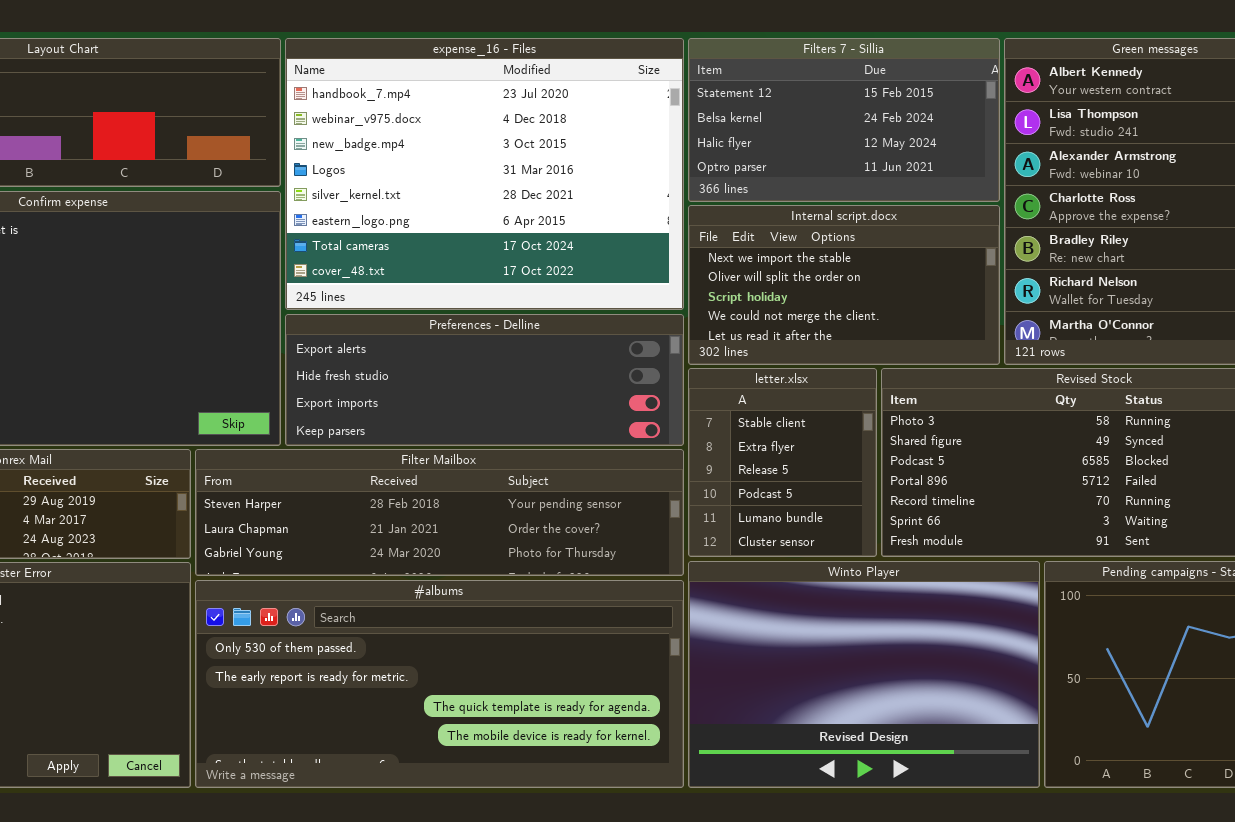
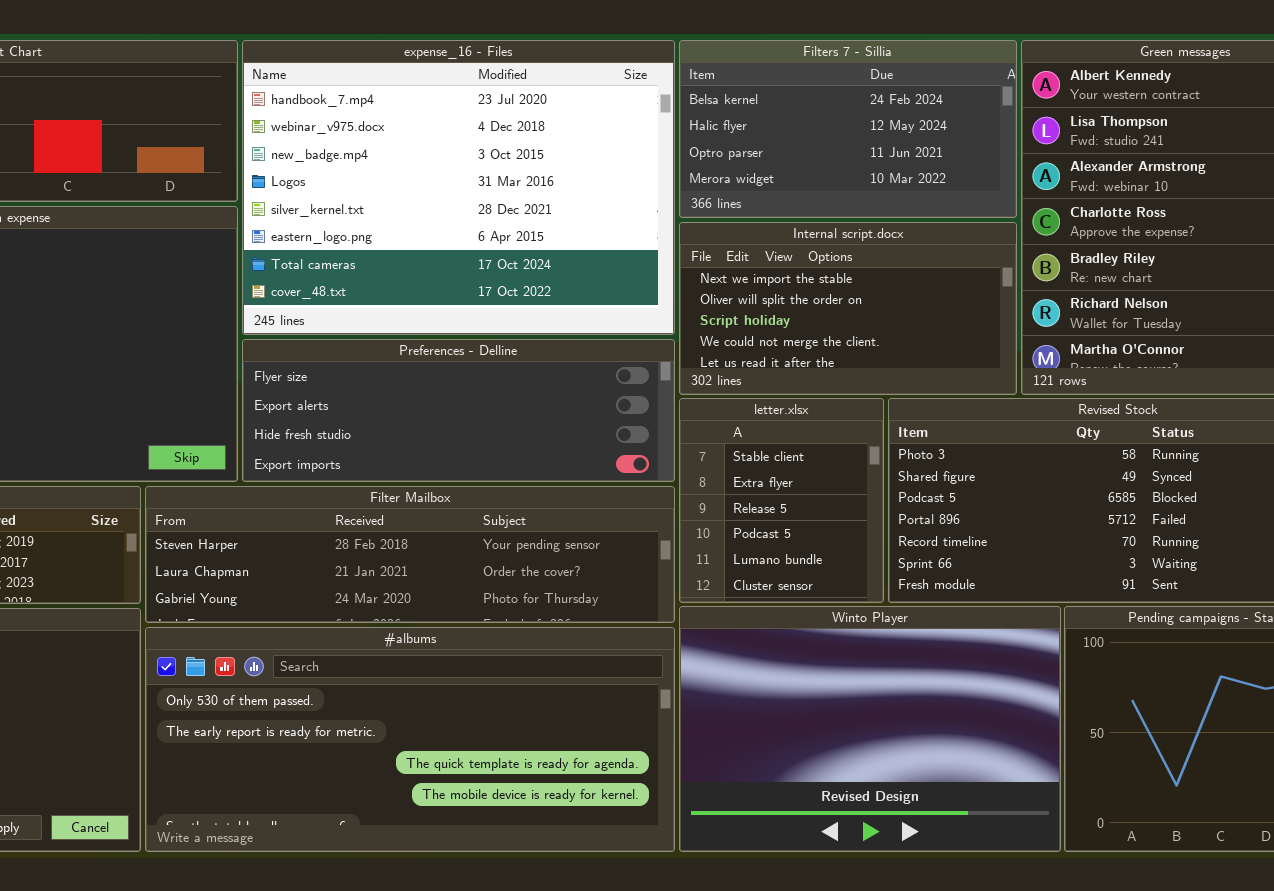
Filters 7 - Sillia: [688,38,1000,202] -> [679,40,1017,218], scrolled down 1 row
Preferences - Delline: [285,314,684,446] -> [242,339,675,482], scrolled up 1 row

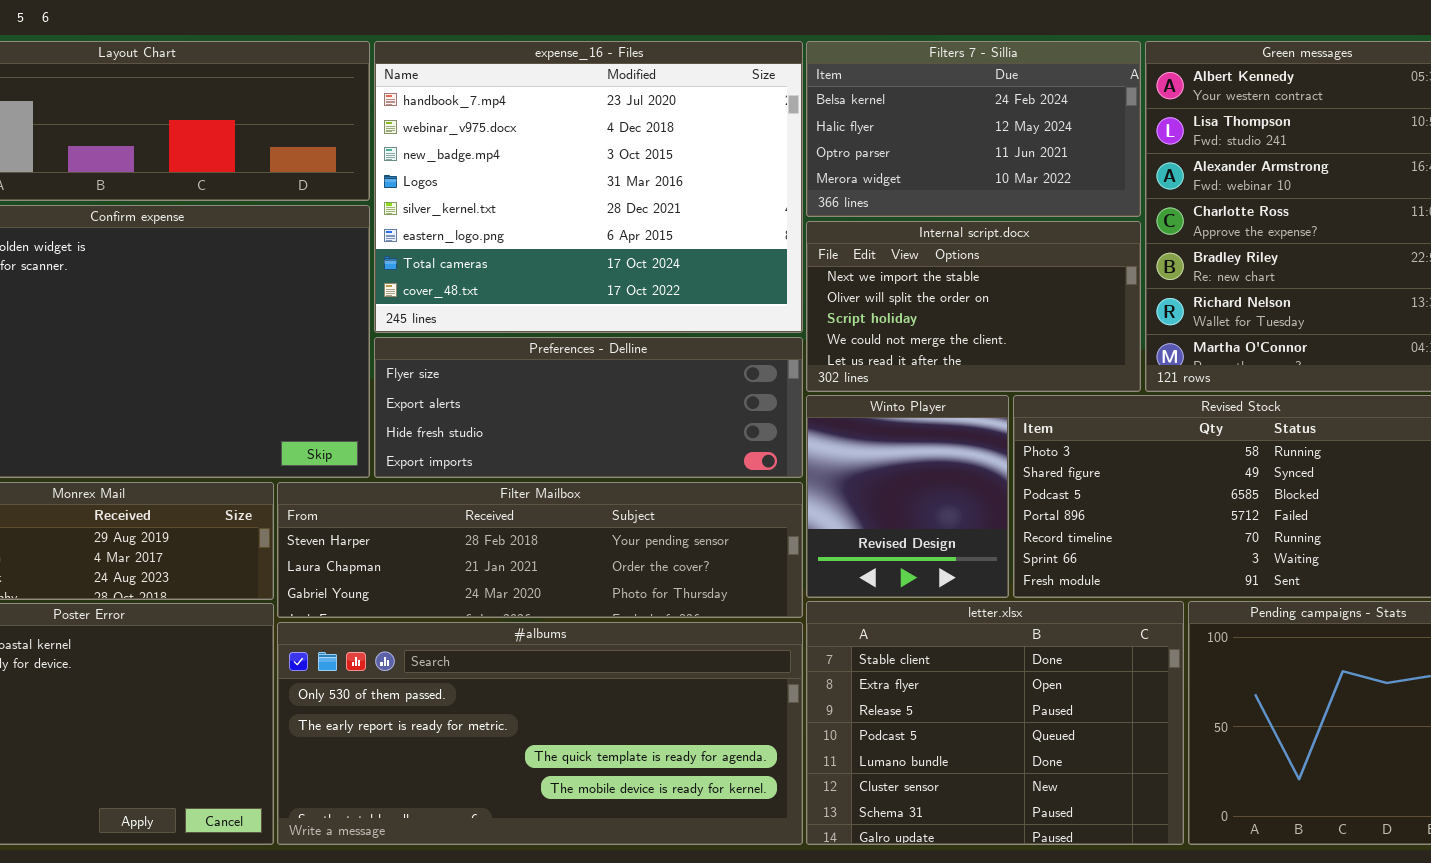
letter.xlsx: [679,398,884,603] -> [806,601,1184,845], moved, resized
Winto Player: [679,606,1061,852] -> [806,395,1009,598], moved, resized

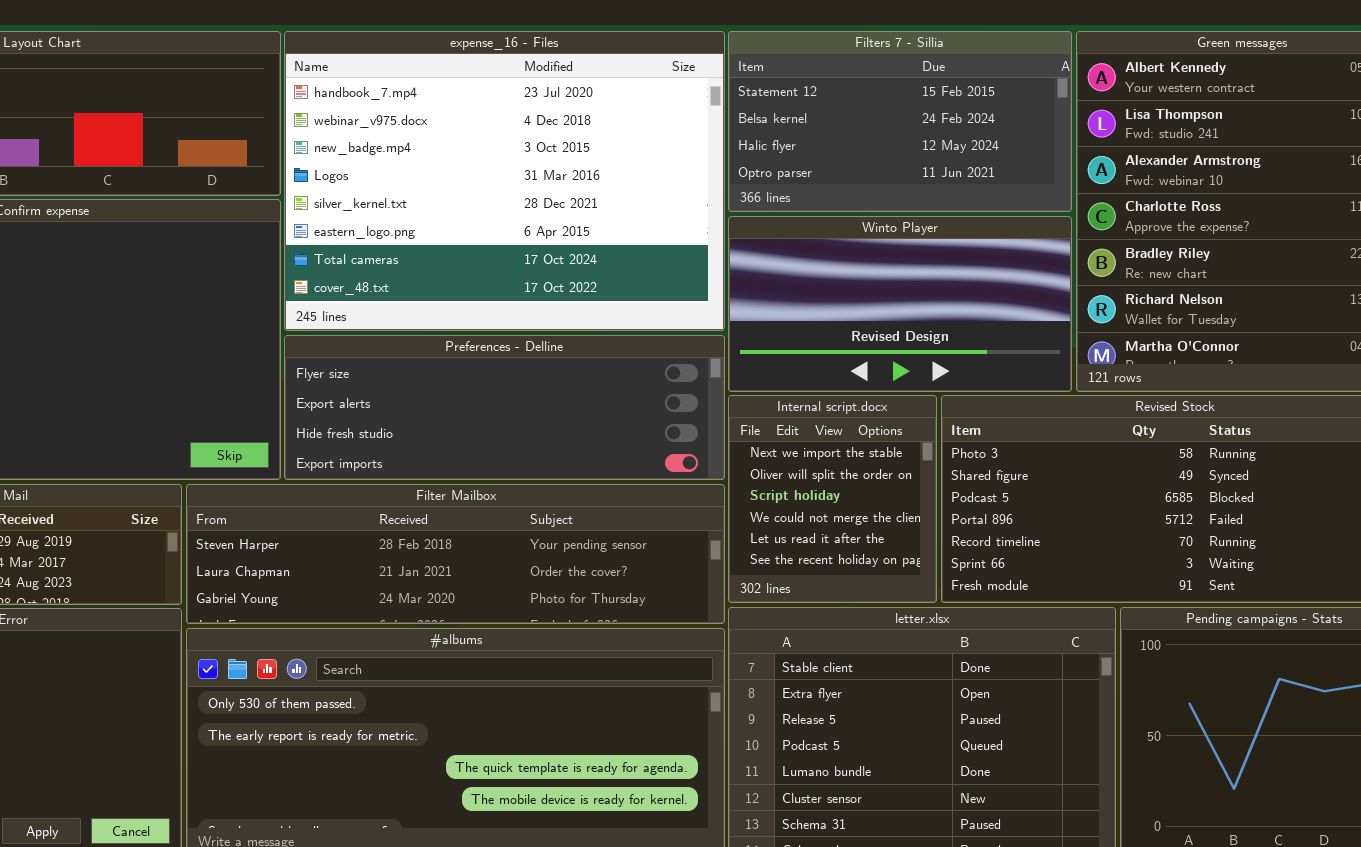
Filters 7 - Sillia: [806,41,1141,217] -> [728,31,1072,212], scrolled up 1 row
Internal script.docx: [806,221,1141,392] -> [728,395,937,603], moved, resized
Winto Player: [806,395,1009,598] -> [728,216,1072,392], moved, resized

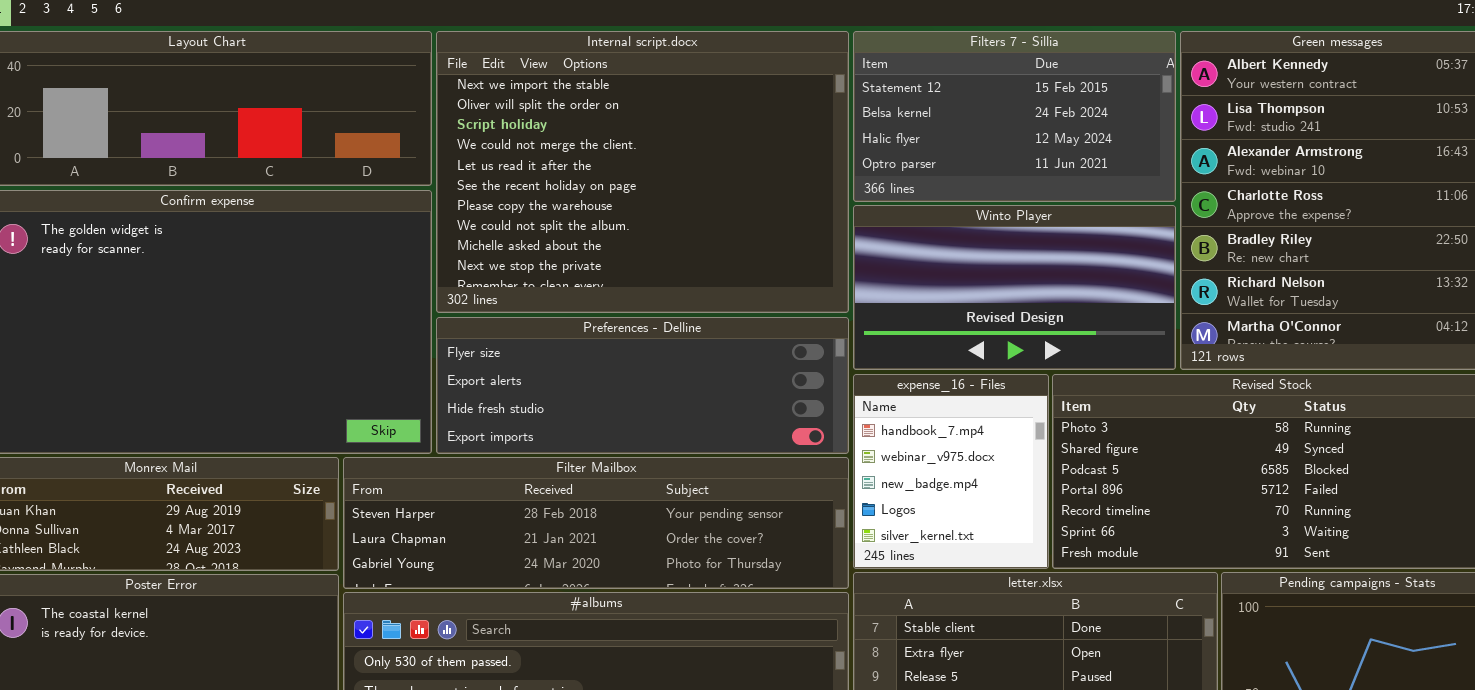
expense_16 - Files: [284,31,725,331] -> [853,374,1049,569], moved, resized
Internal script.docx: [728,395,937,603] -> [436,31,849,313], moved, resized

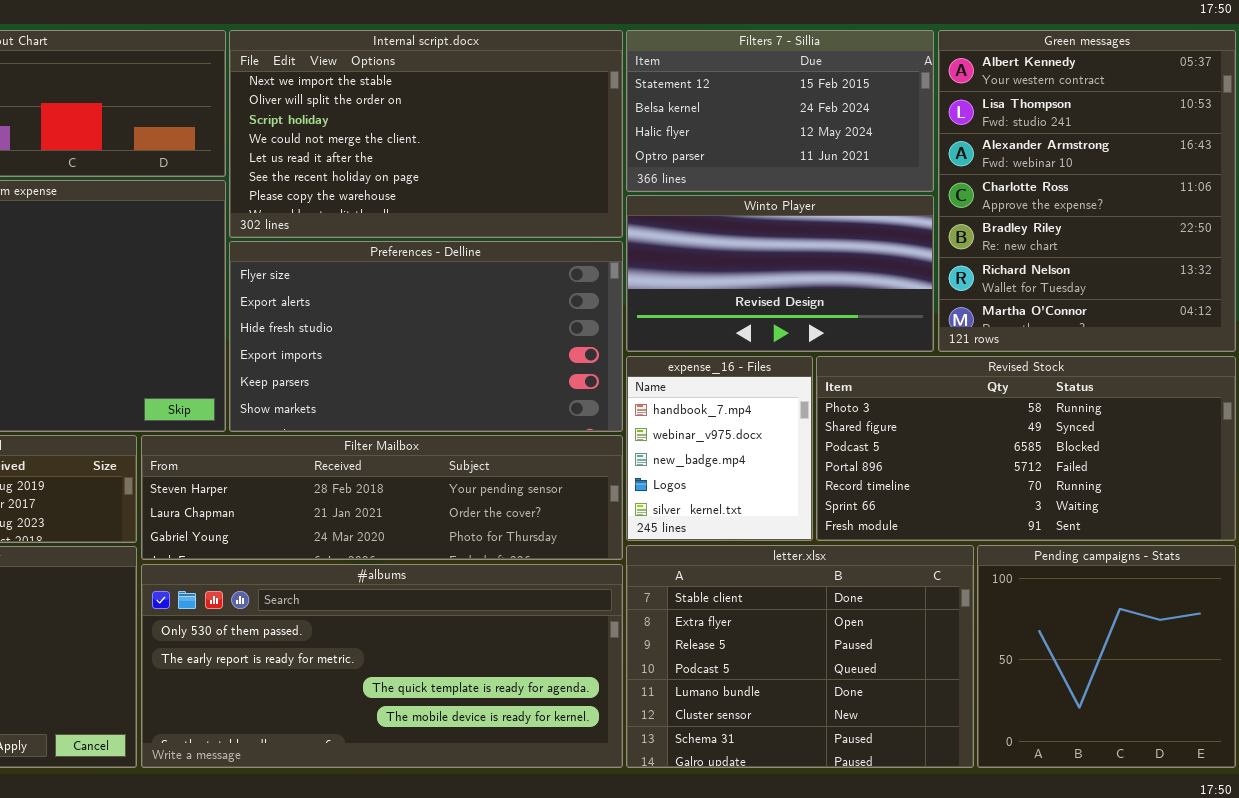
Internal script.docx: [436,31,849,313] -> [229,30,623,238], resized
Preferences - Delline: [436,317,849,454] -> [229,241,623,432], resized

